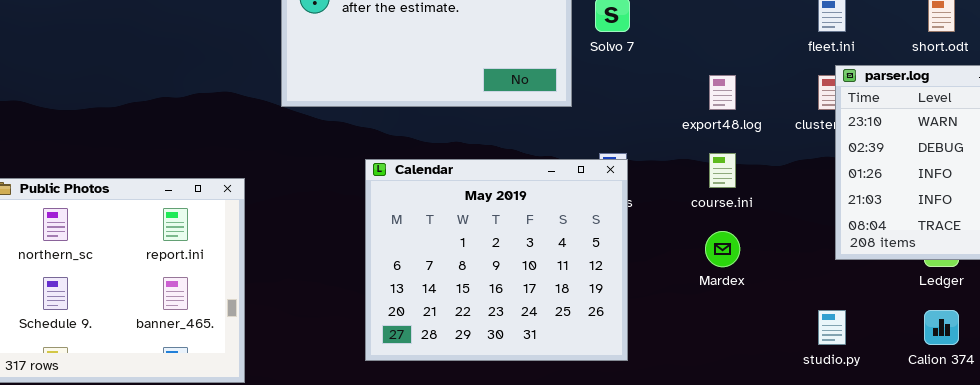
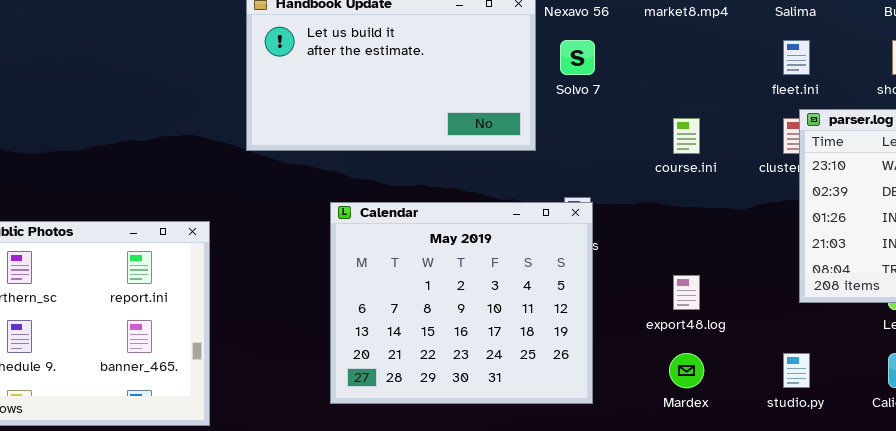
export48.log: [709,75,736,110] -> [673,275,700,310], moved
course.ini: [709,153,736,188] -> [673,118,700,154], moved
Mardex: [705,231,740,267] -> [669,353,704,388], moved

